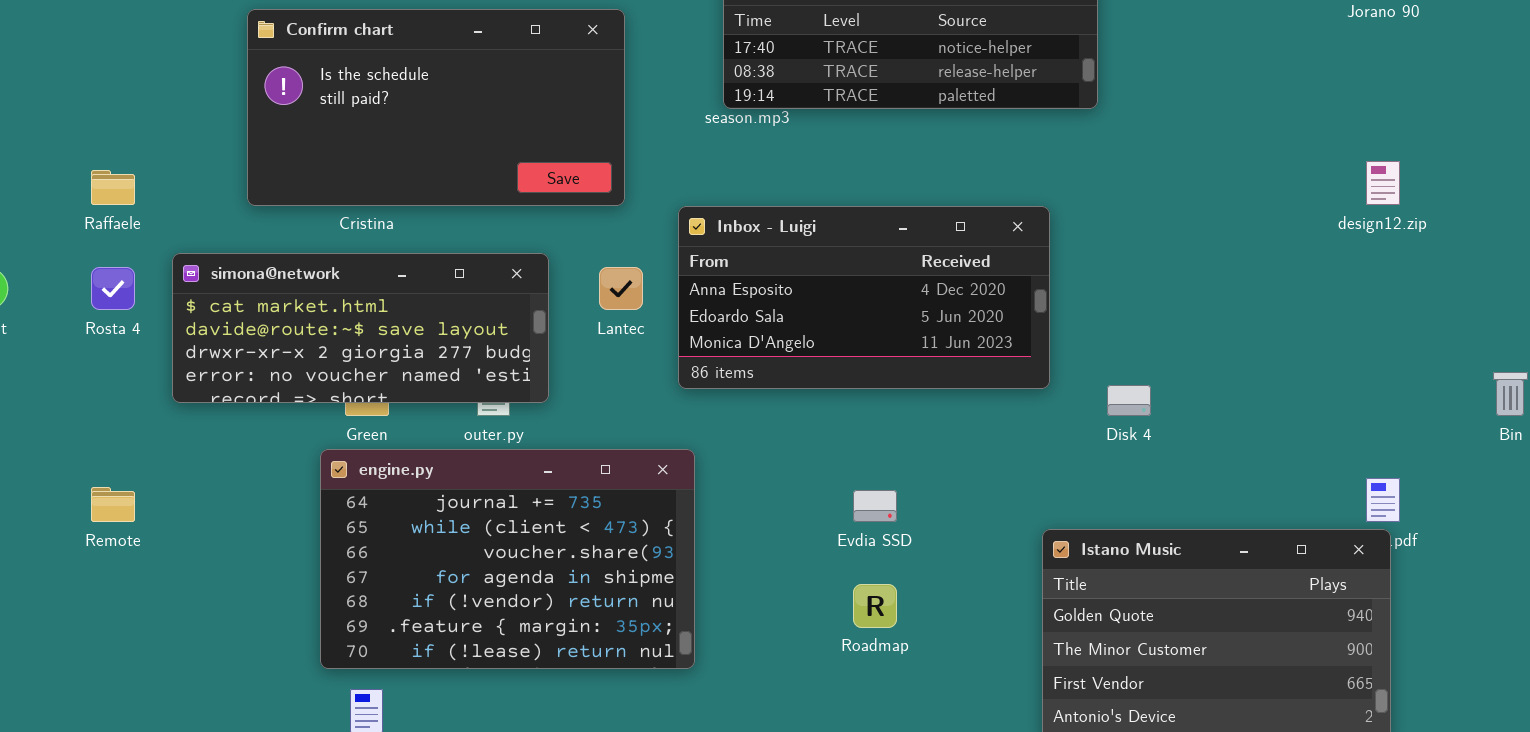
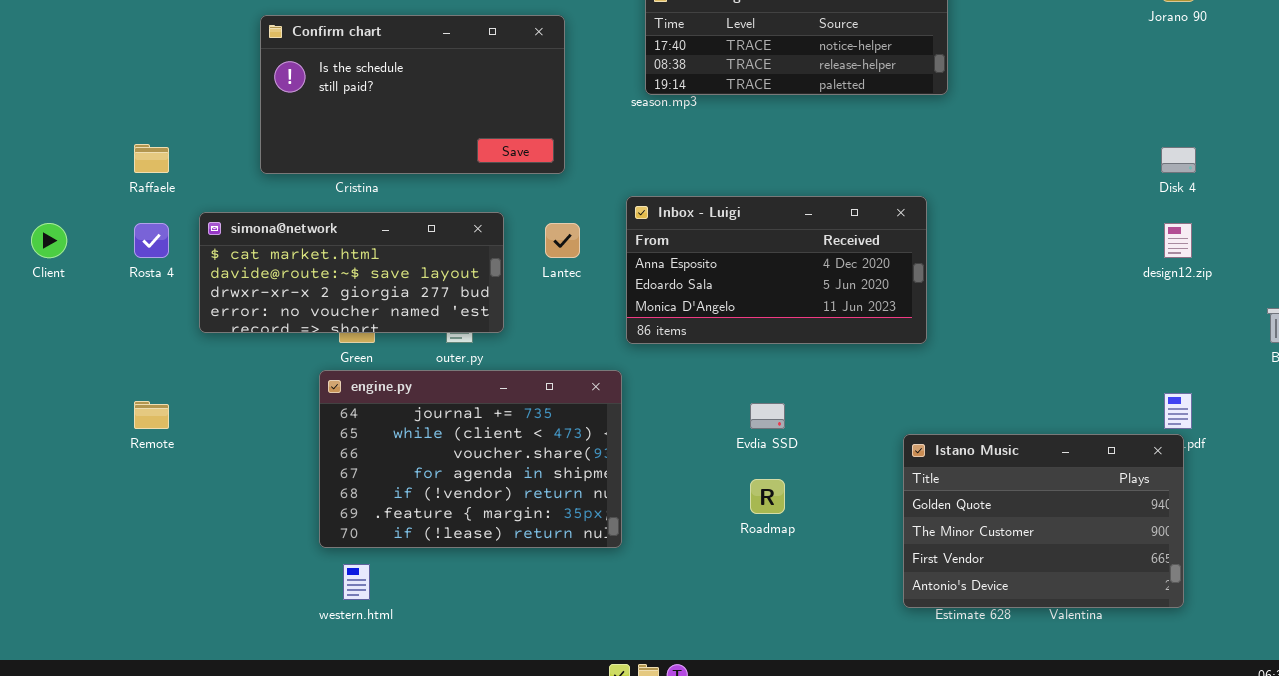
design12.zip: [1366,161,1400,205] -> [1164,223,1192,258], moved
Inbox - Luigi: [678,206,1050,389] -> [626,196,927,344], moved
Disk 4: [1107,385,1151,416] -> [1161,147,1196,173], moved

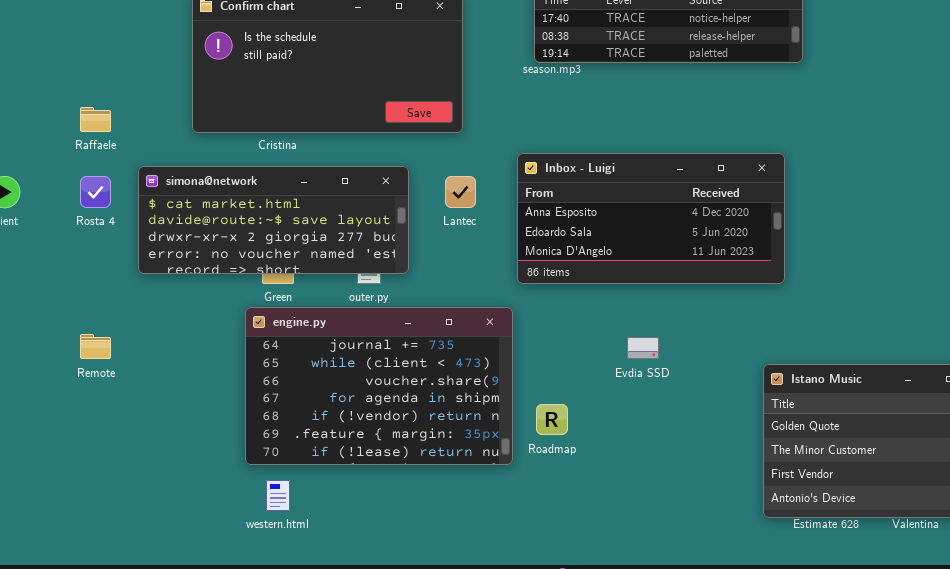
Roadmap: [750,479,785,514] -> [536,404,568,435], moved

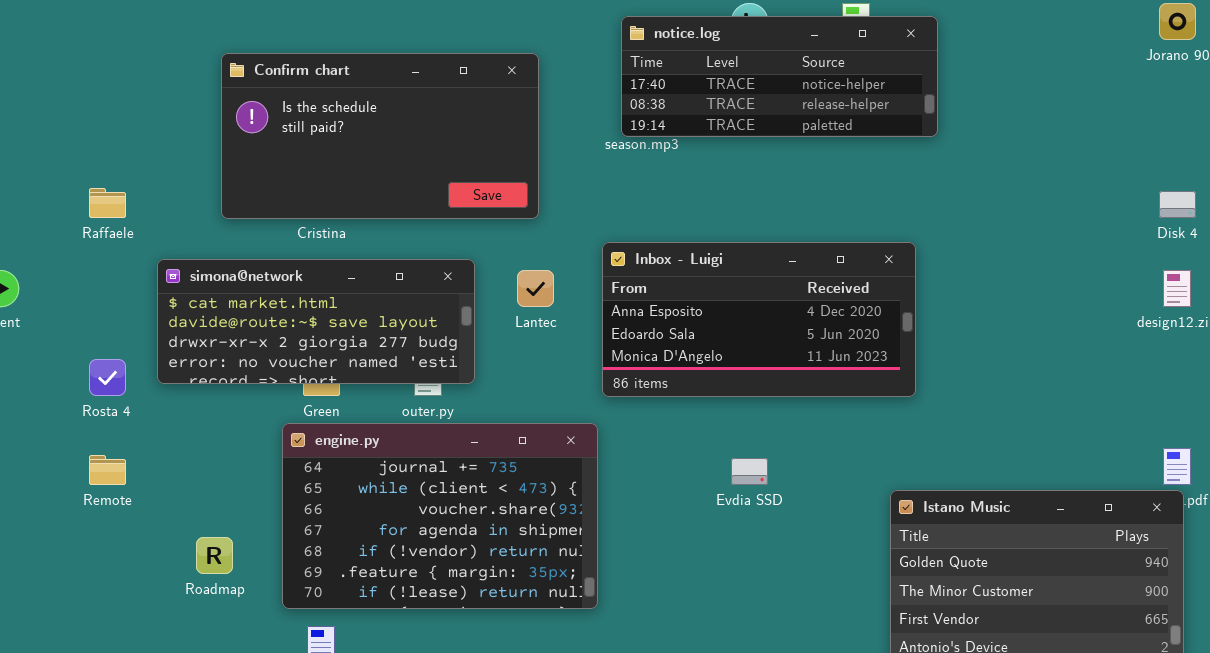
Rosta 4: [80,176,111,208] -> [89,359,126,396], moved
Roadmap: [536,404,568,435] -> [196,537,233,574], moved

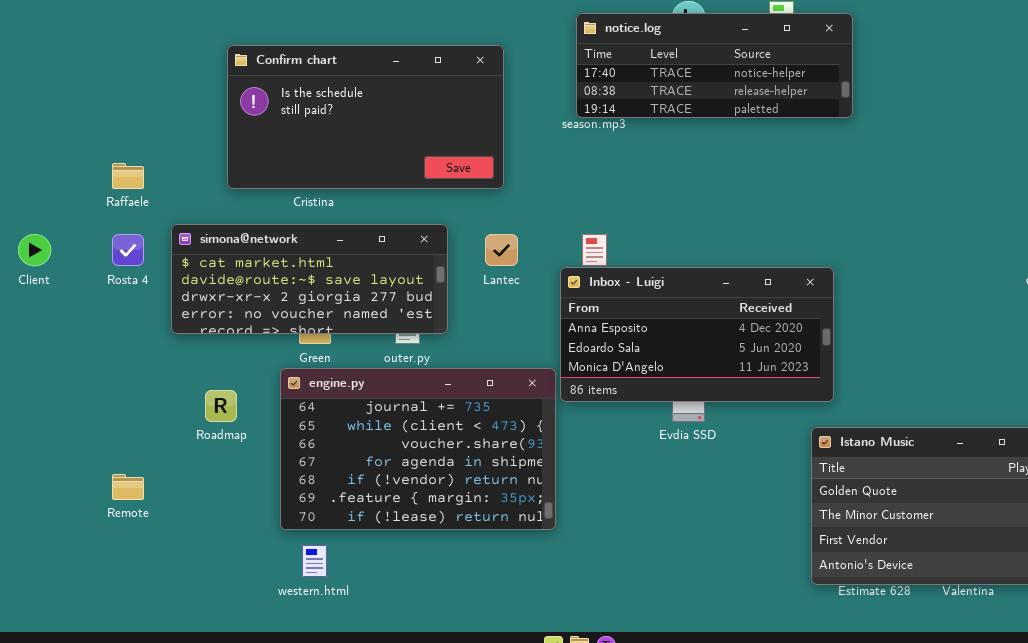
Inbox - Luigi: [602,242,916,397] -> [560,267,834,402], moved
Rosta 4: [89,359,126,396] -> [112,234,144,266], moved
Remote: [89,455,126,485] -> [112,474,144,500], moved
Roadmap: [196,537,233,574] -> [205,390,237,422], moved

